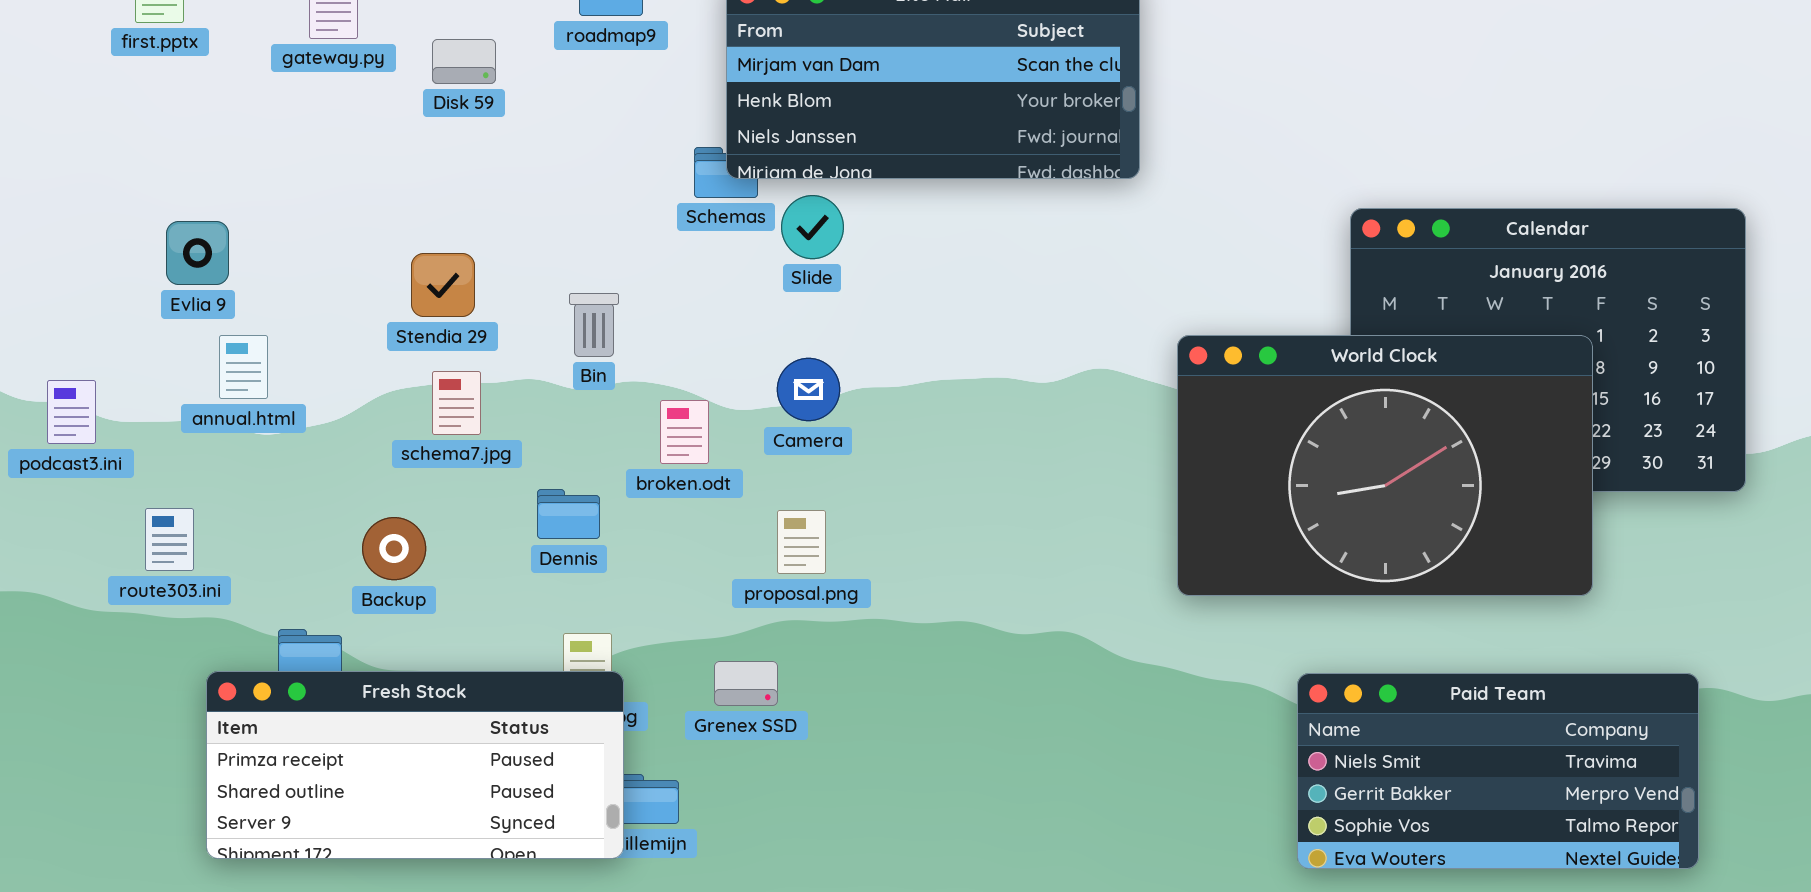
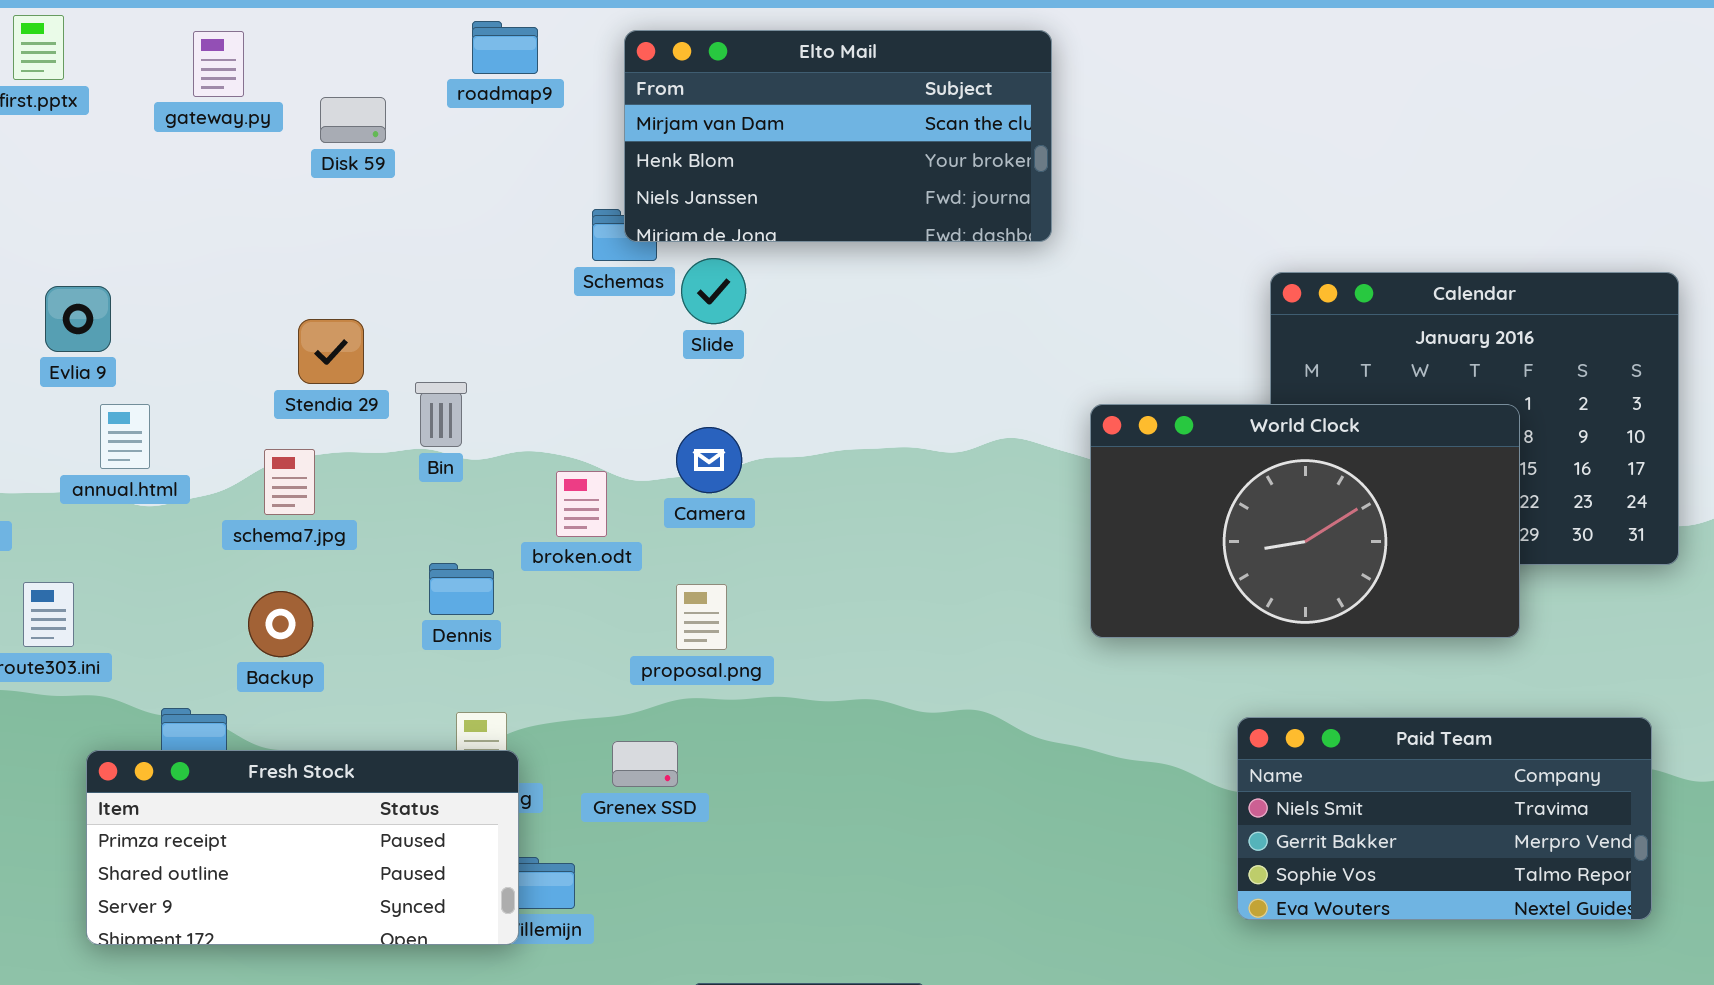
Bin: [569,293,619,357] -> [415,382,467,447], moved
World Clock: [1177,335,1593,596] -> [1090,404,1520,638], resized
schema7.jpg: [432,371,481,435] -> [264,449,315,515], moved
Paid Team: [1297,673,1699,869] -> [1237,717,1652,920], moved

